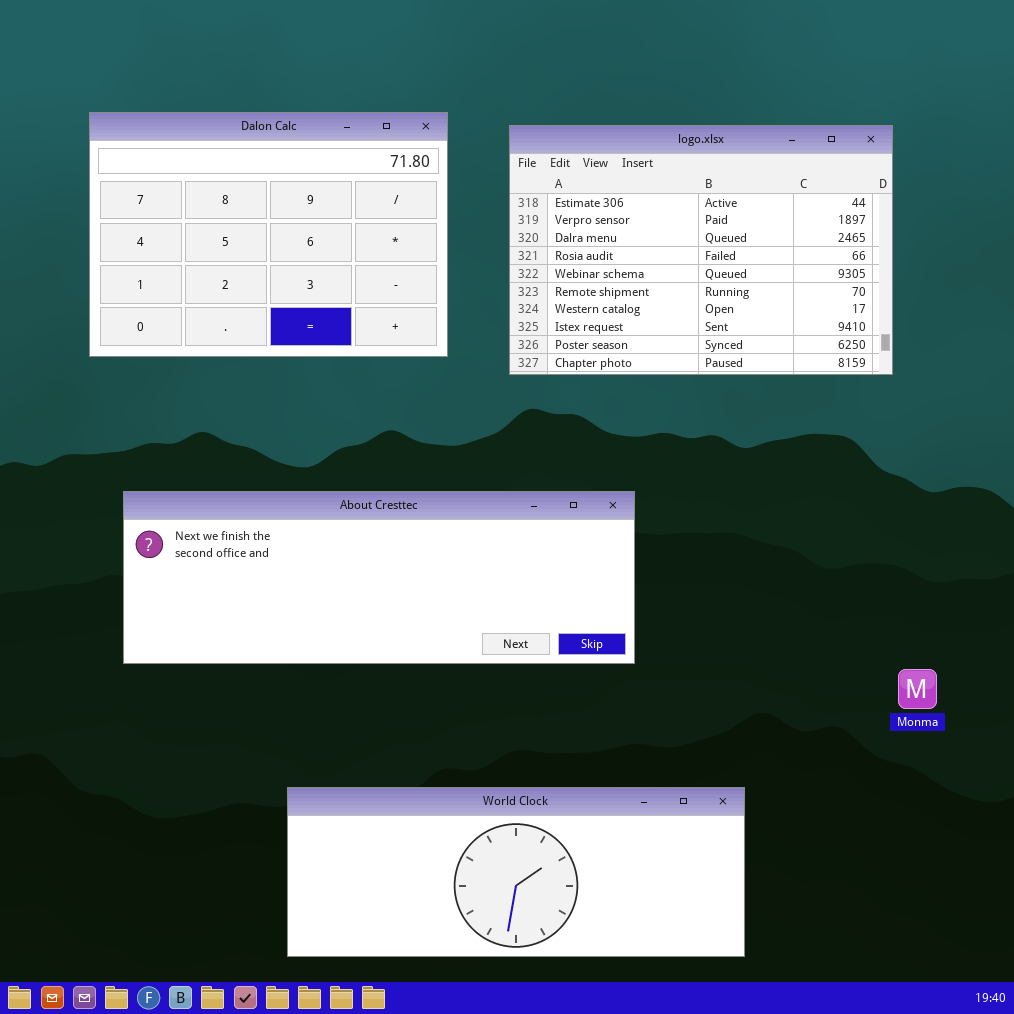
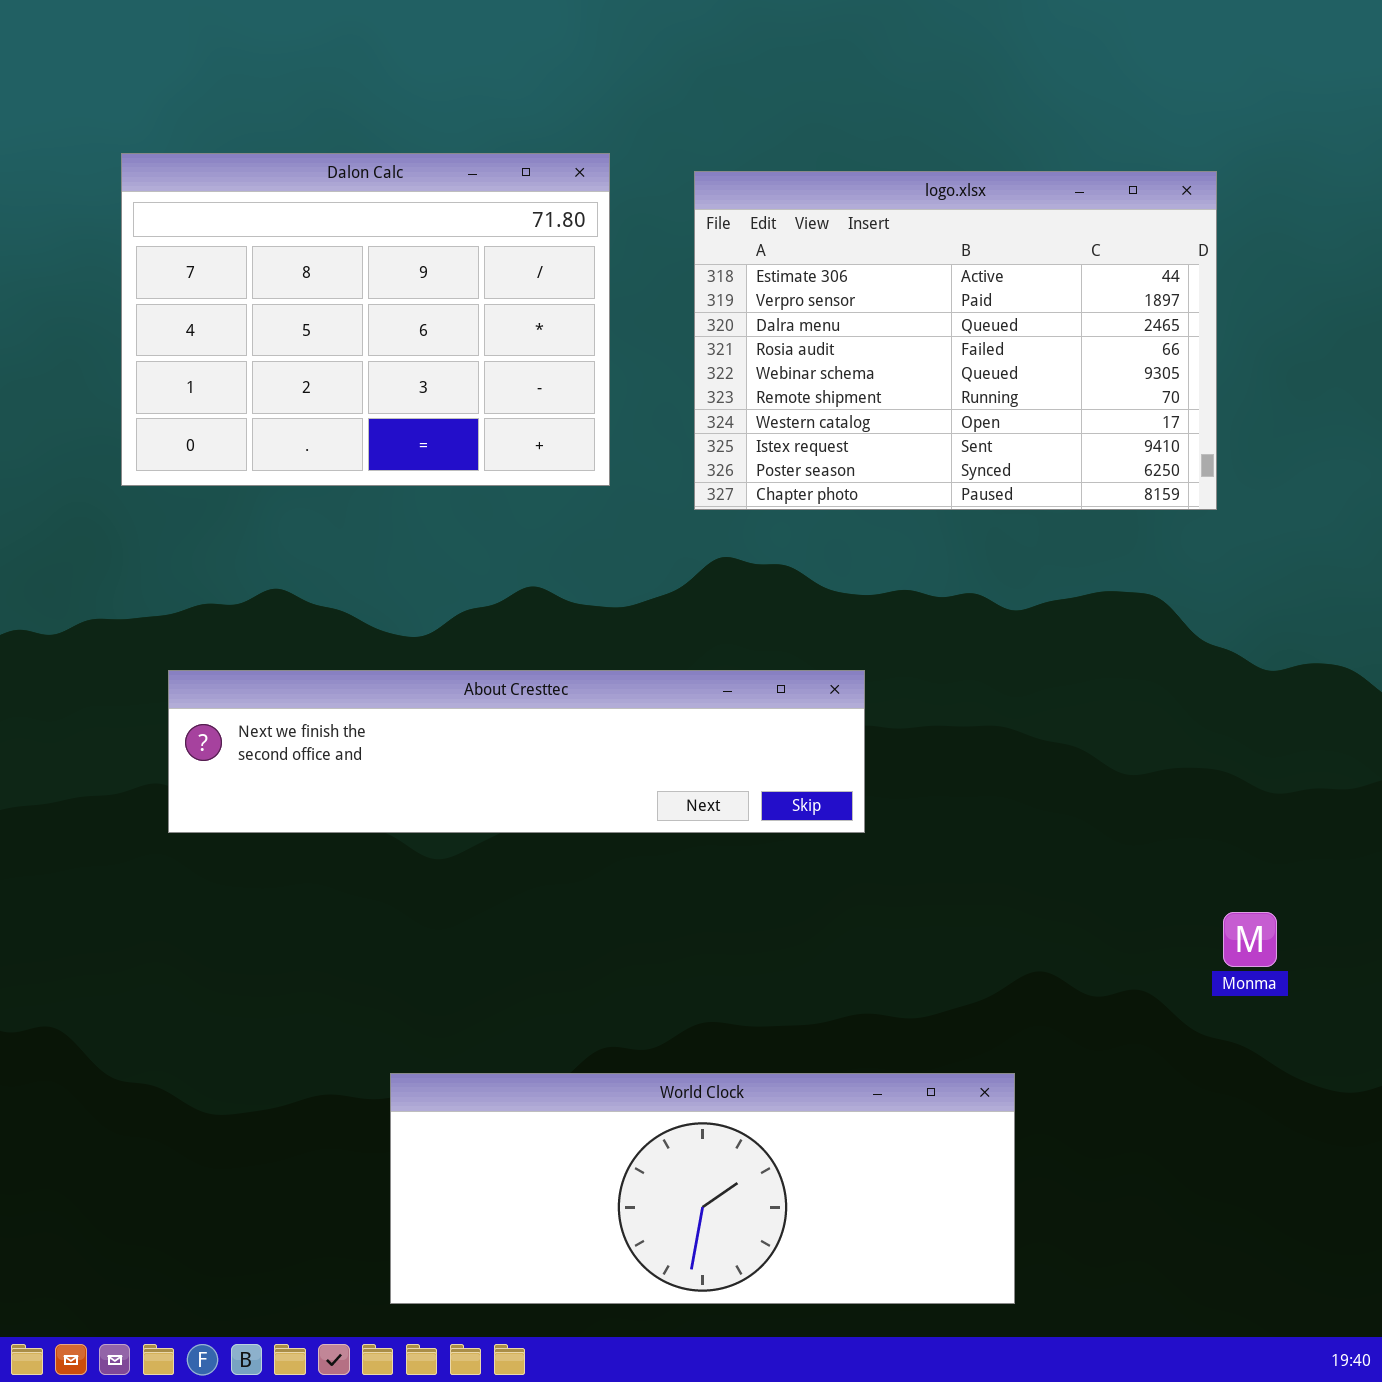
About Cresttec: [123,491,635,664] -> [168,670,865,833], resized

